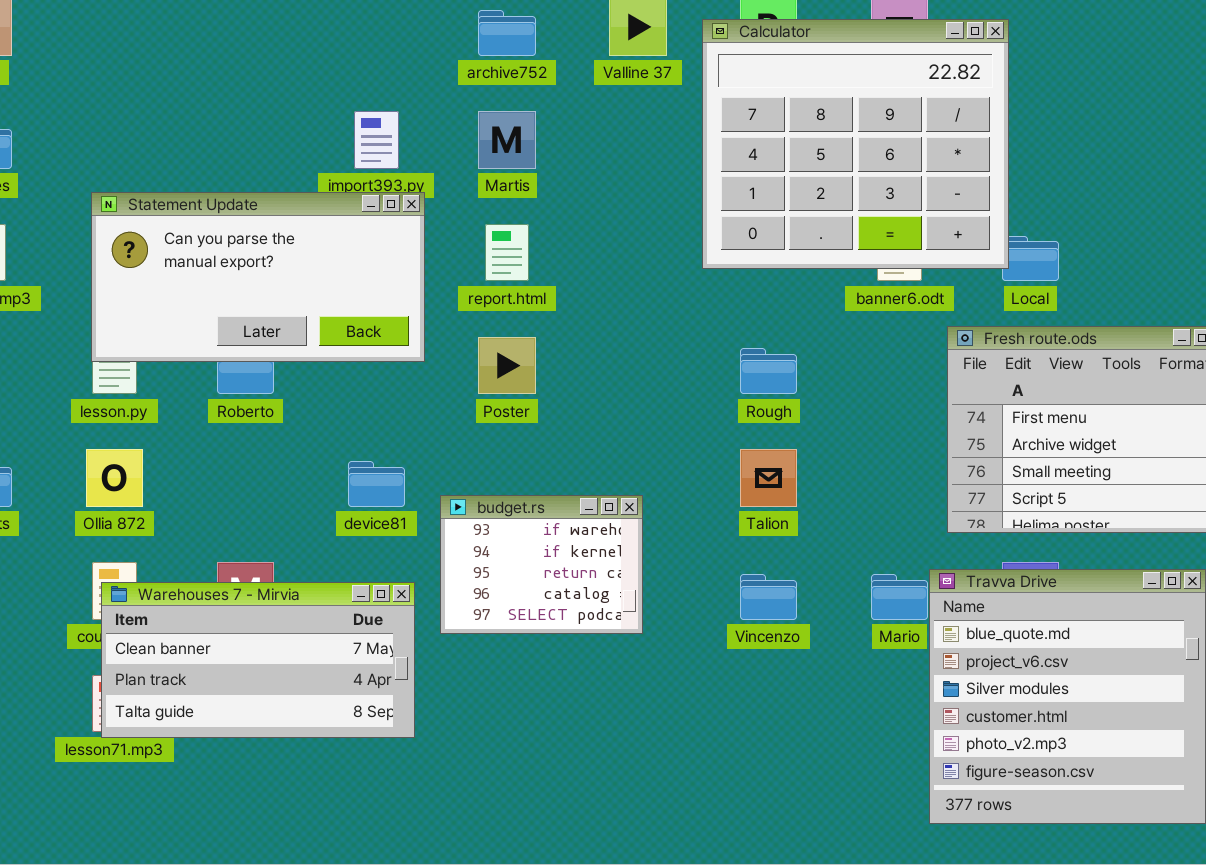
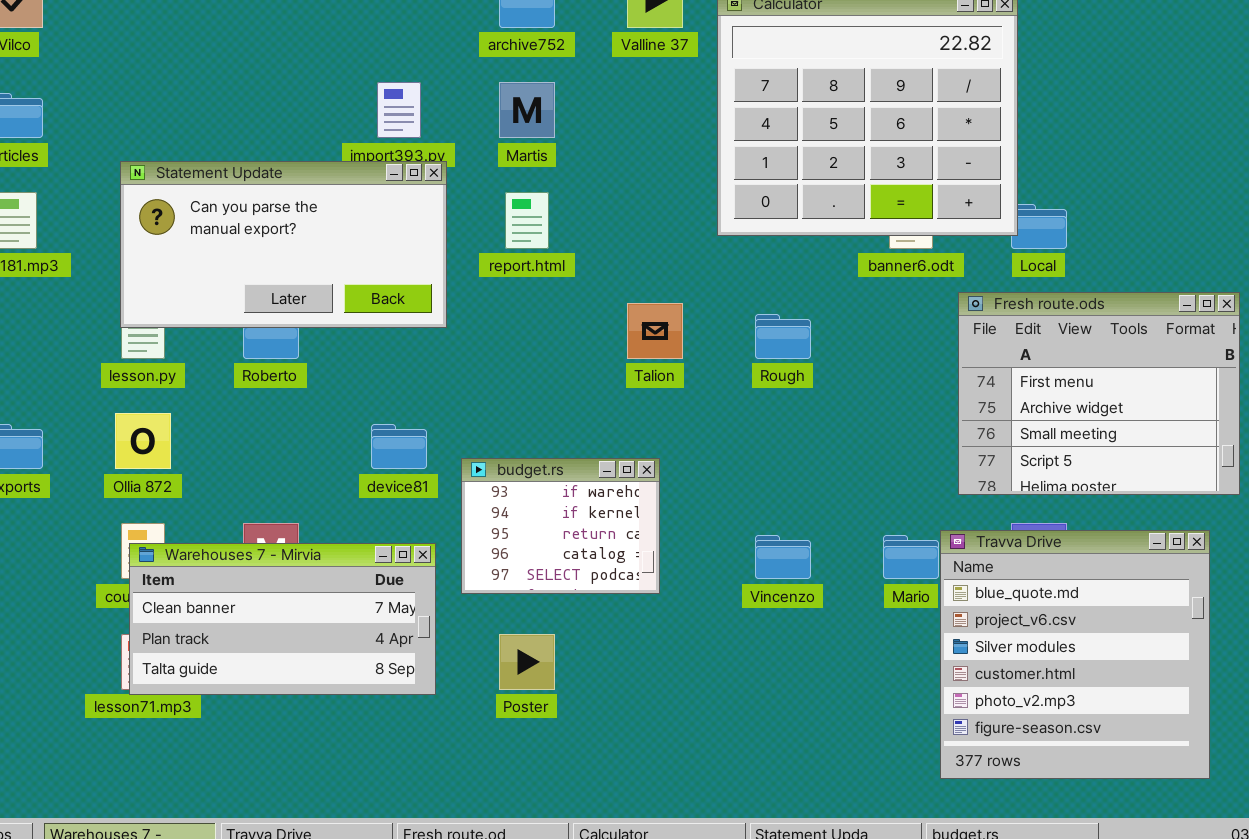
Poster: [478,337,536,394] -> [499,634,555,690], moved
Talion: [740,449,797,507] -> [627,303,683,359], moved

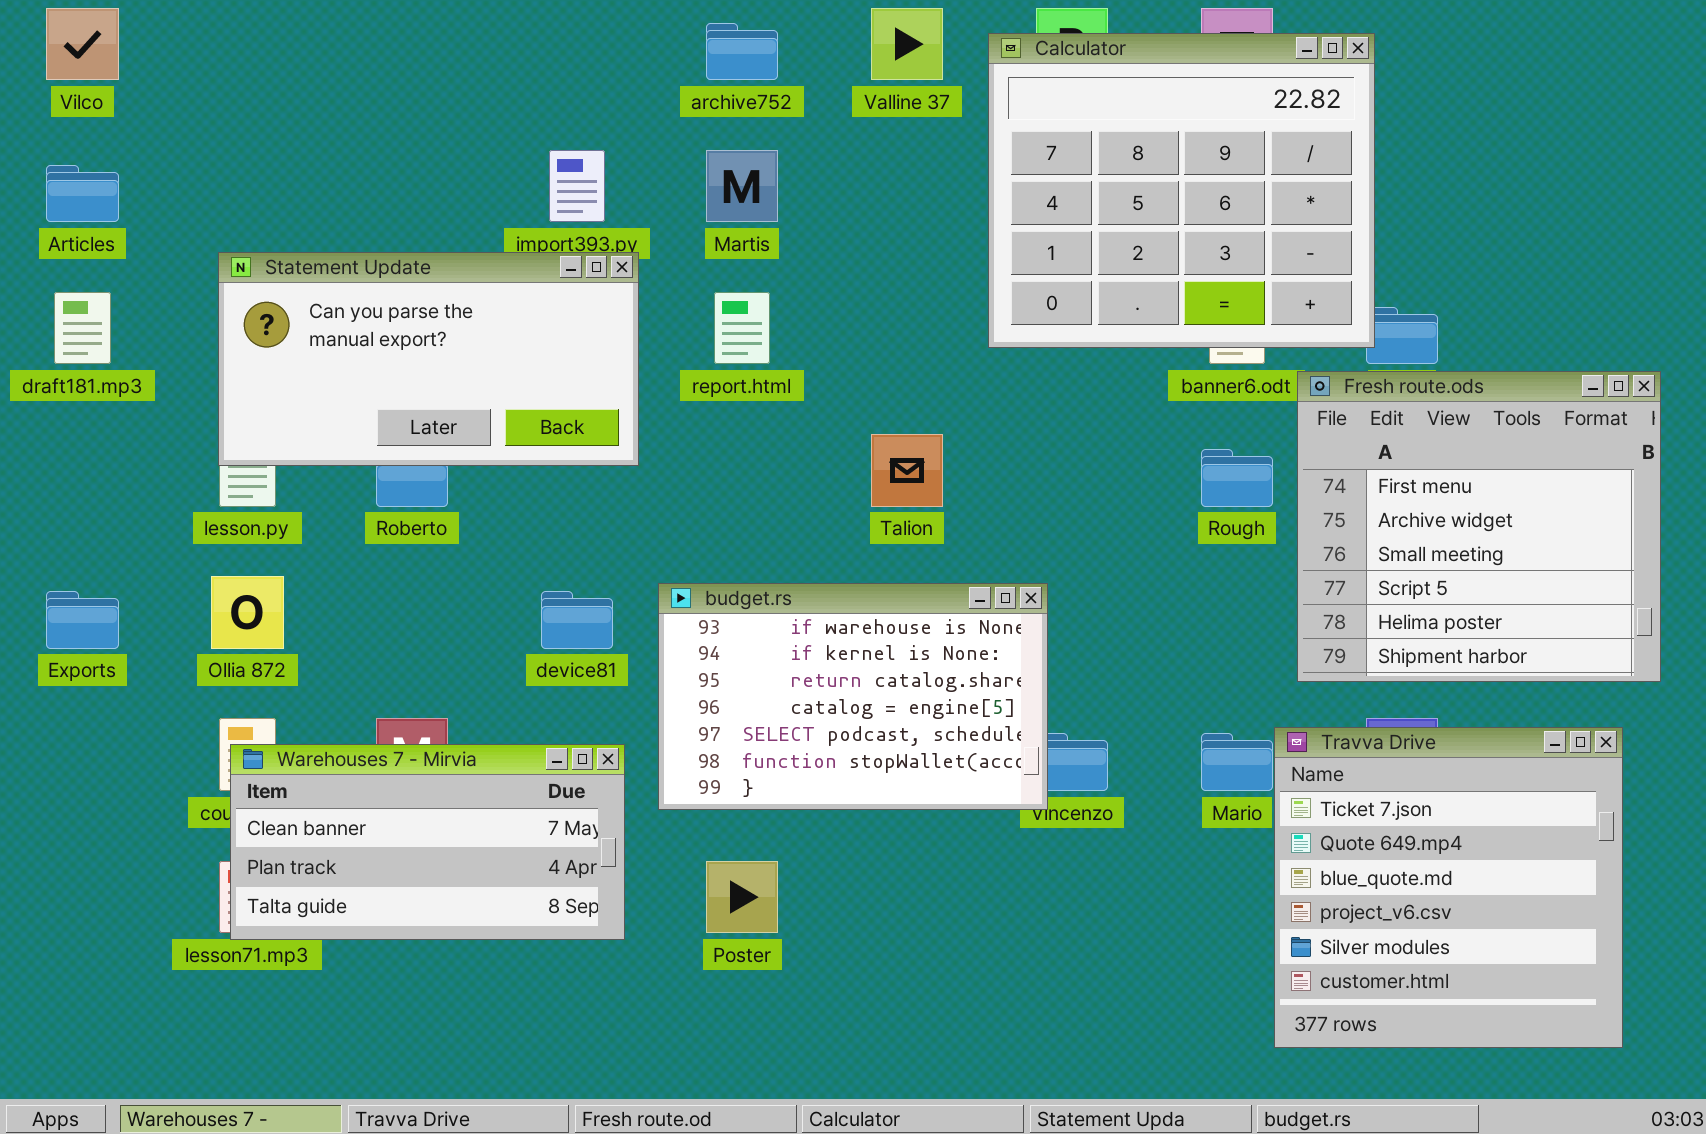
Fresh route.ods: [958,292,1240,495] -> [1297,371,1661,682], resized
Rough: [755,314,811,359] -> [1201,449,1273,507], moved
budget.rs: [461,458,660,594] -> [658,583,1048,810], resized
Travva Drive: [940,530,1210,779] -> [1274,727,1623,1048], scrolled up 2 rows

